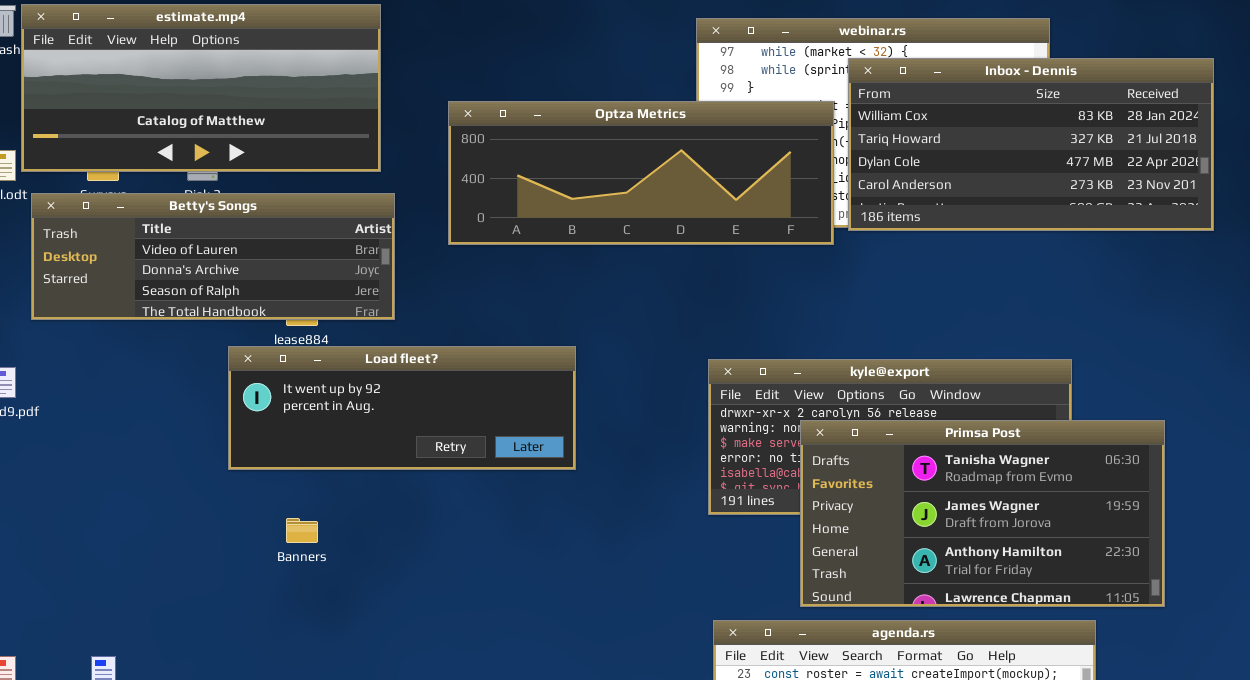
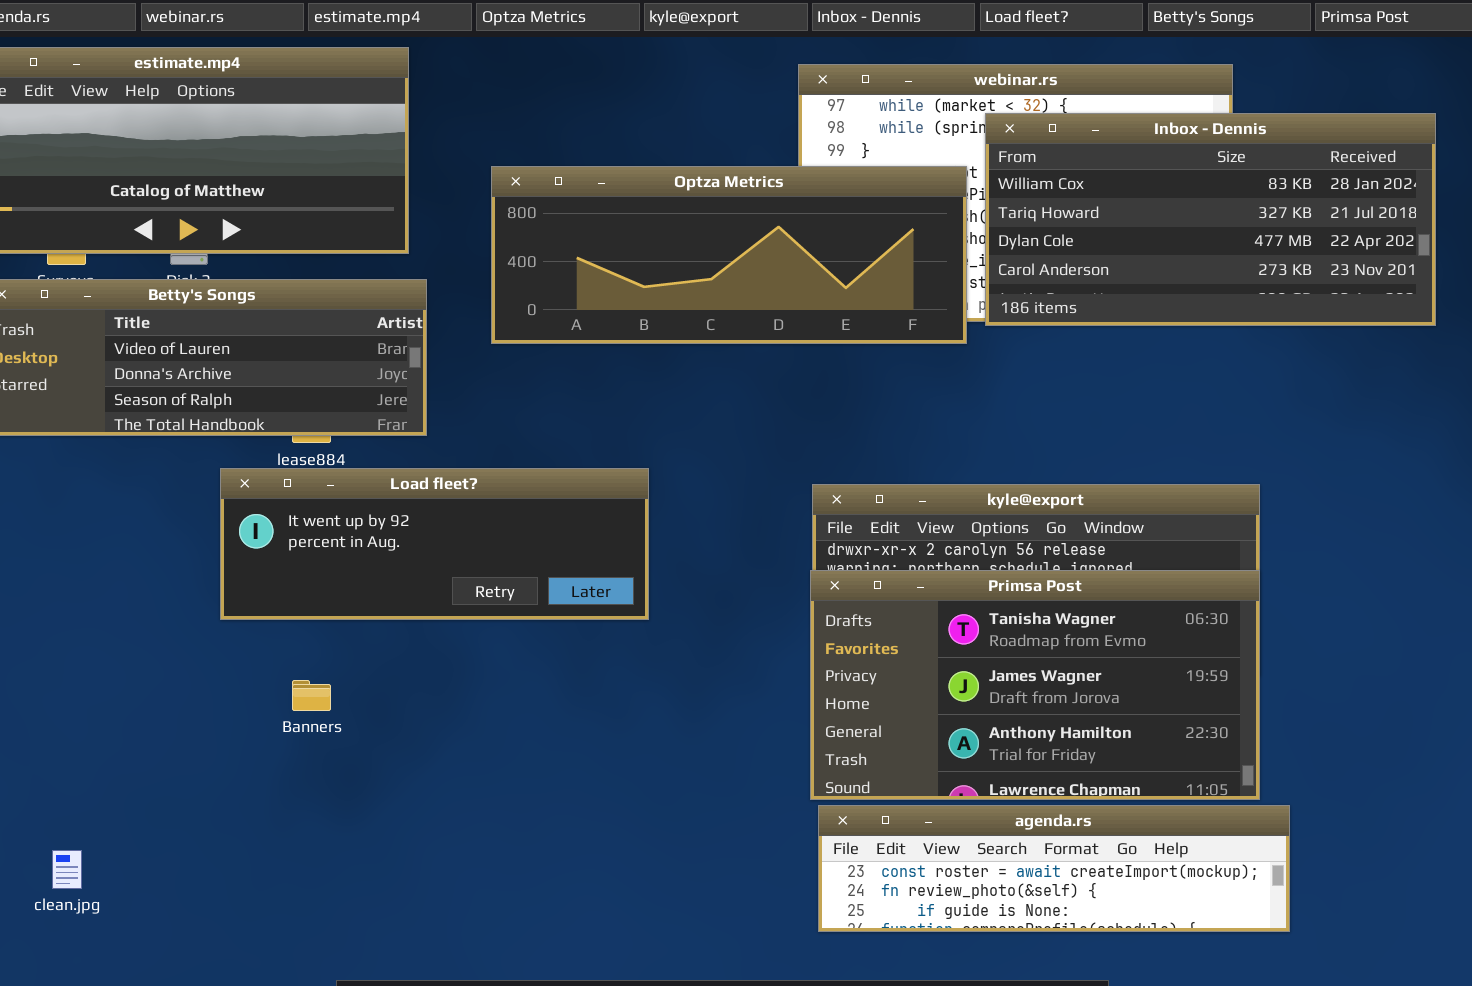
Primsa Post: [800,420,1165,607] -> [810,570,1260,800], moved

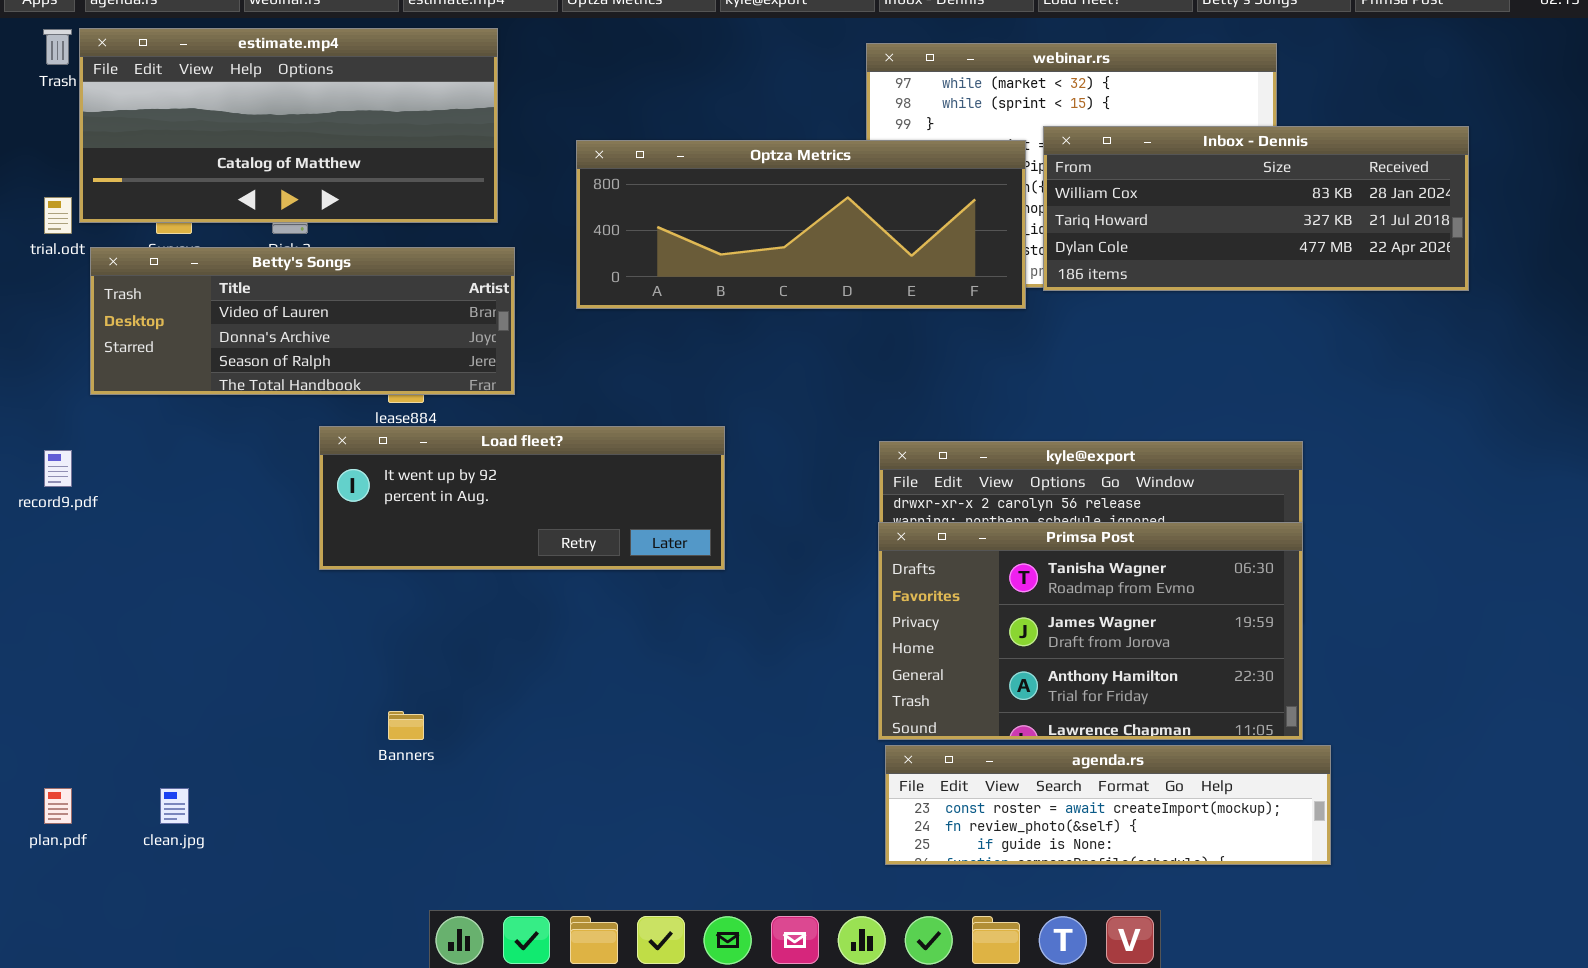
Inbox - Dennis: [985,113,1436,326] -> [1043,126,1469,291], resized
Banners: [292,680,331,711] -> [388,711,424,740], moved

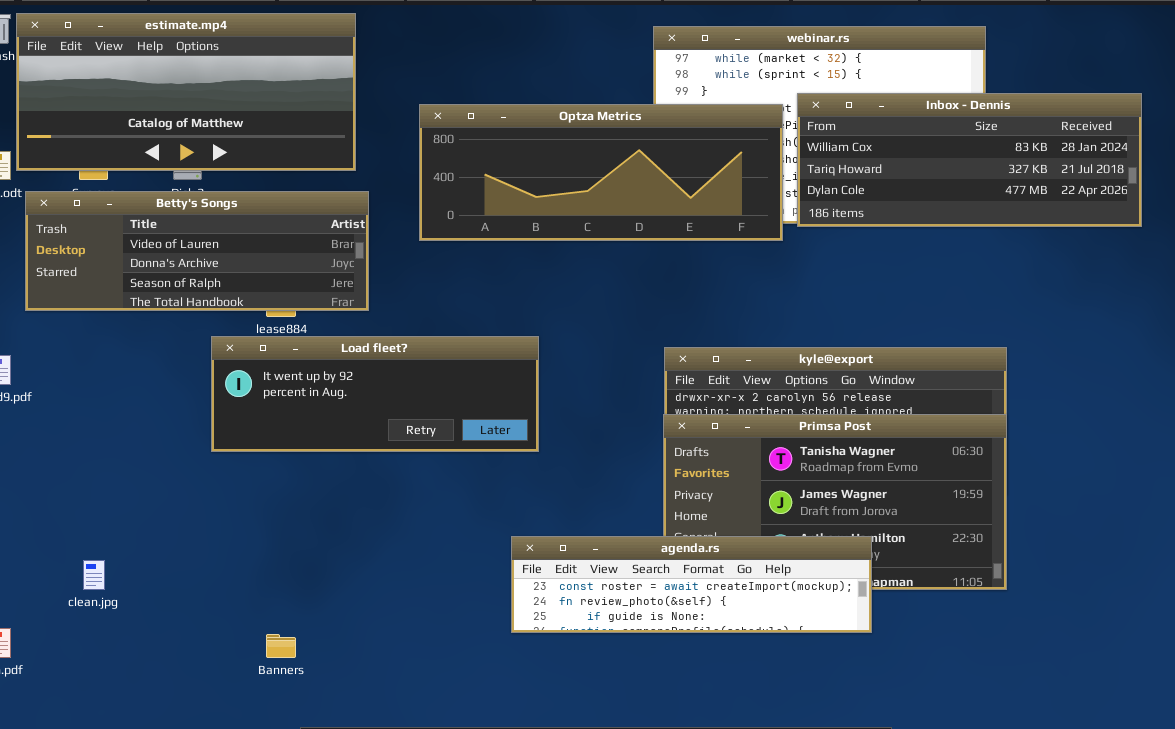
Banners: [388,711,424,740] -> [266,634,296,658], moved
agenda.rs: [885,745,1331,865] -> [511,536,872,633], moved
clean.jpg: [160,788,189,824] -> [83,560,105,590], moved

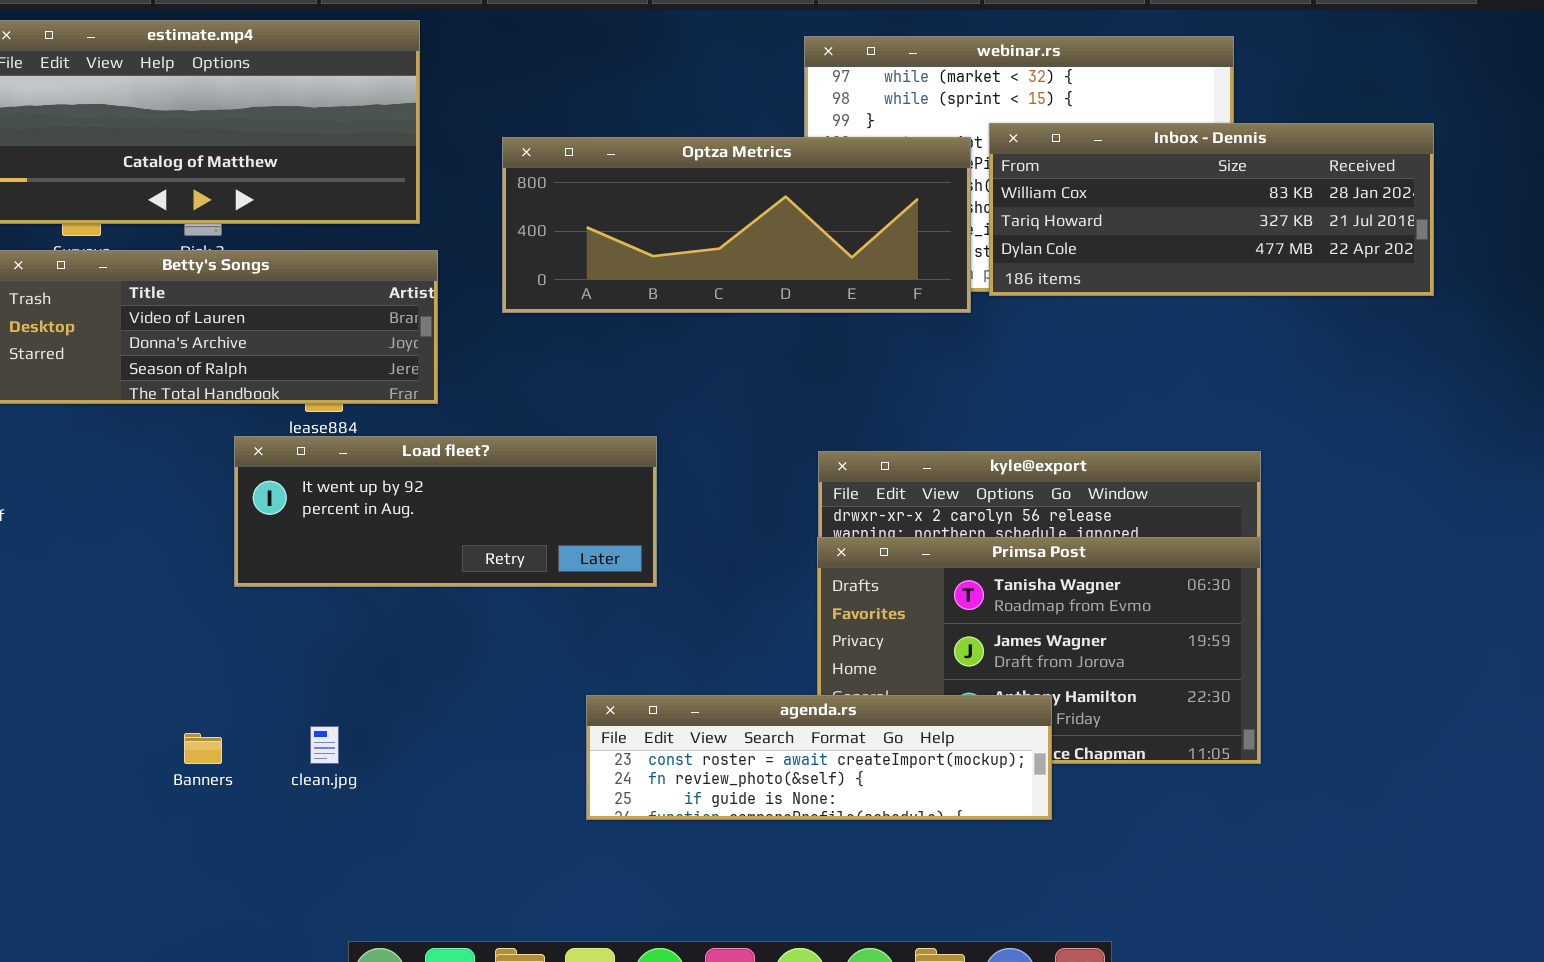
agenda.rs: [511,536,872,633] -> [586,695,1052,820], moved
clean.jpg: [83,560,105,590] -> [310,726,339,764], moved
Banners: [266,634,296,658] -> [184,733,222,764], moved

